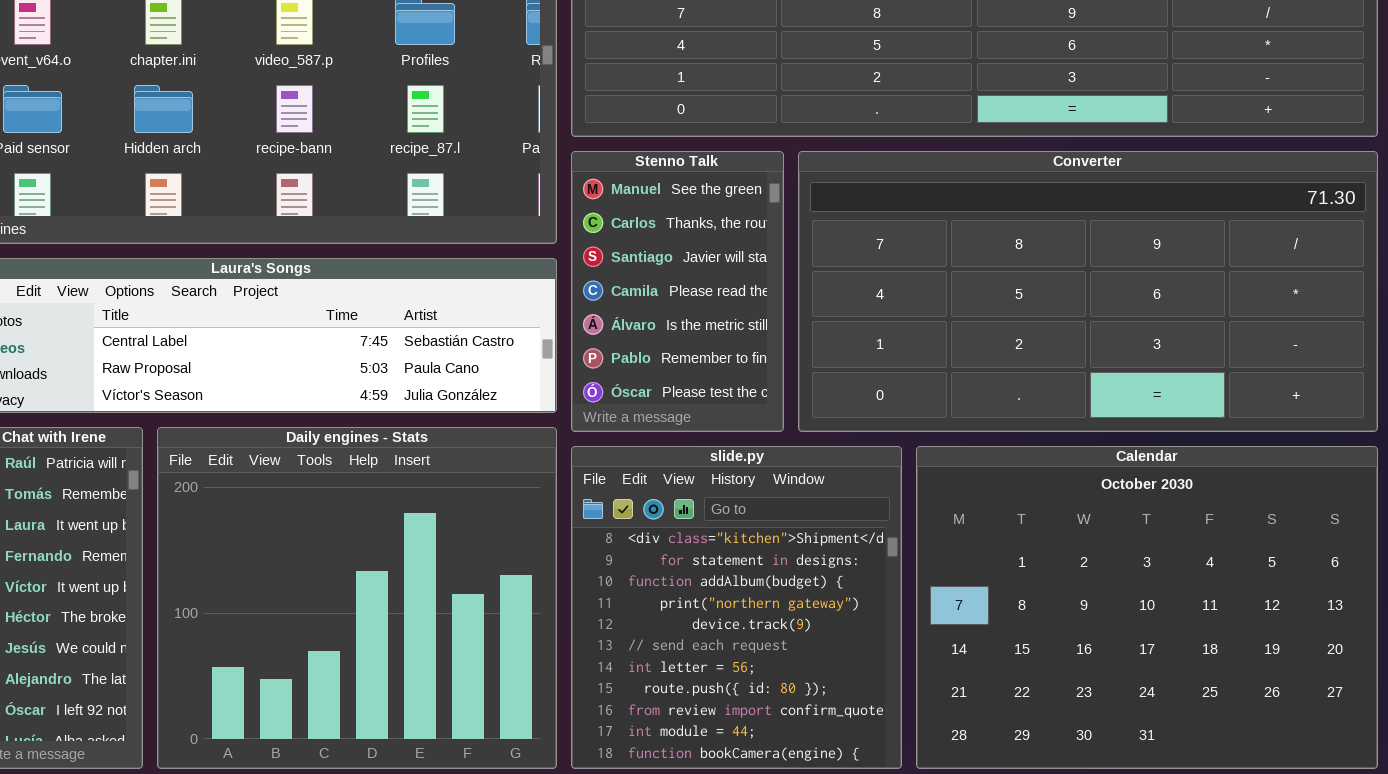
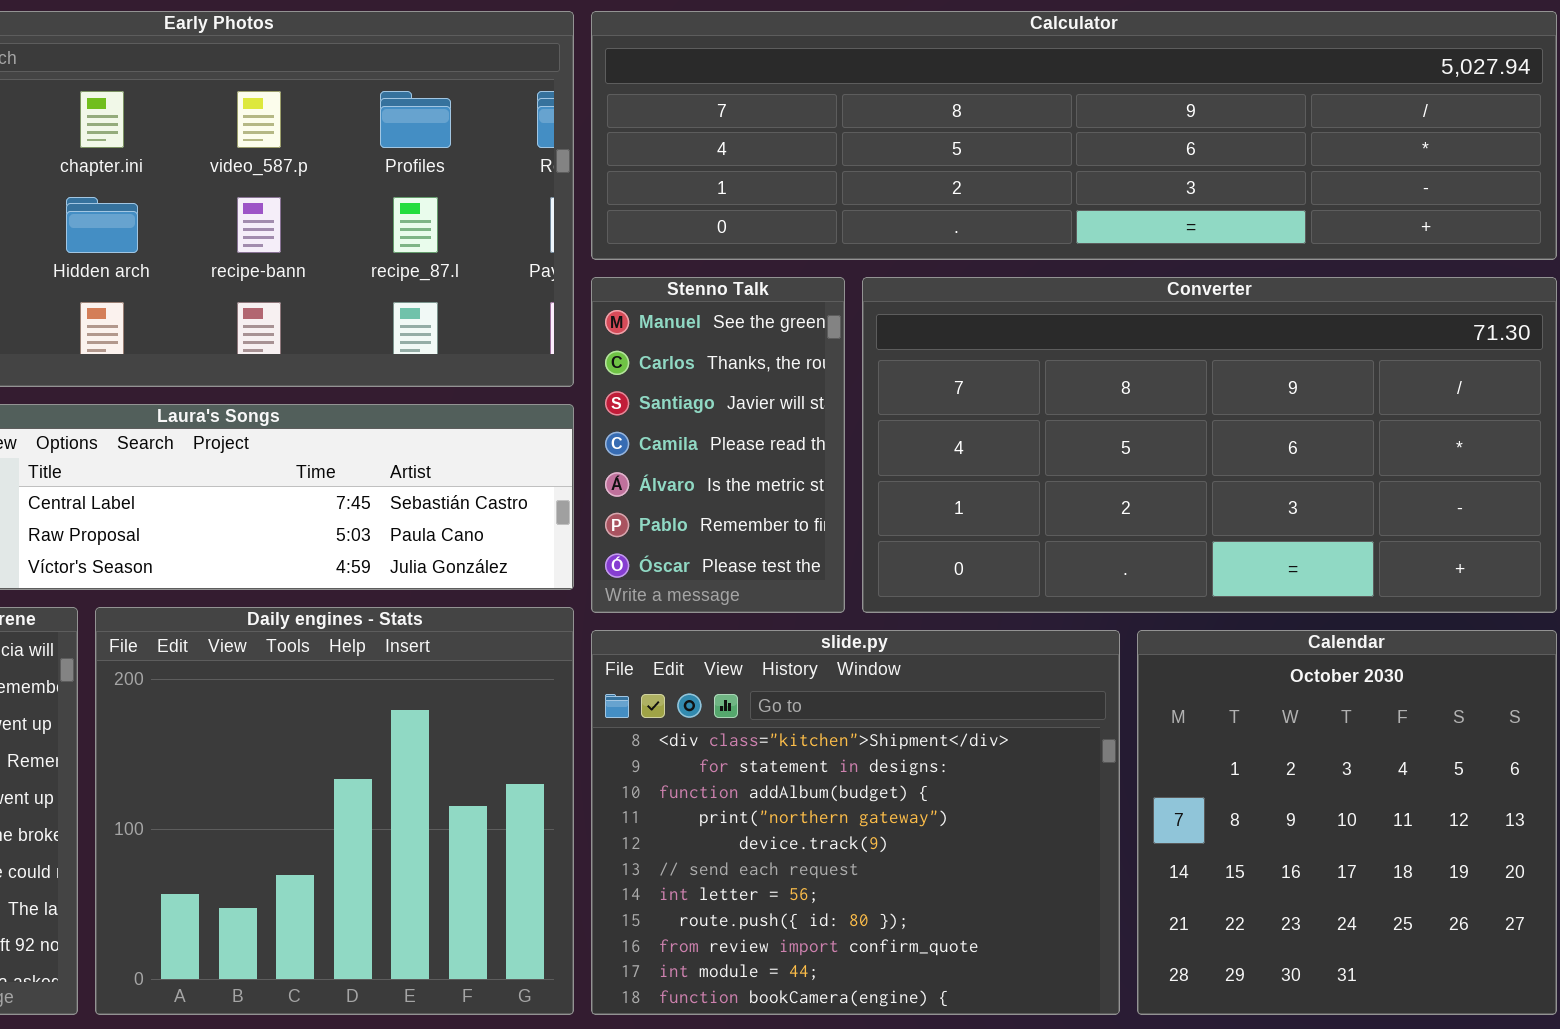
slide.py: [571,446,902,769] -> [591,630,1120,1015], resized
Calendar: [916,446,1378,769] -> [1137,630,1557,1015], resized

